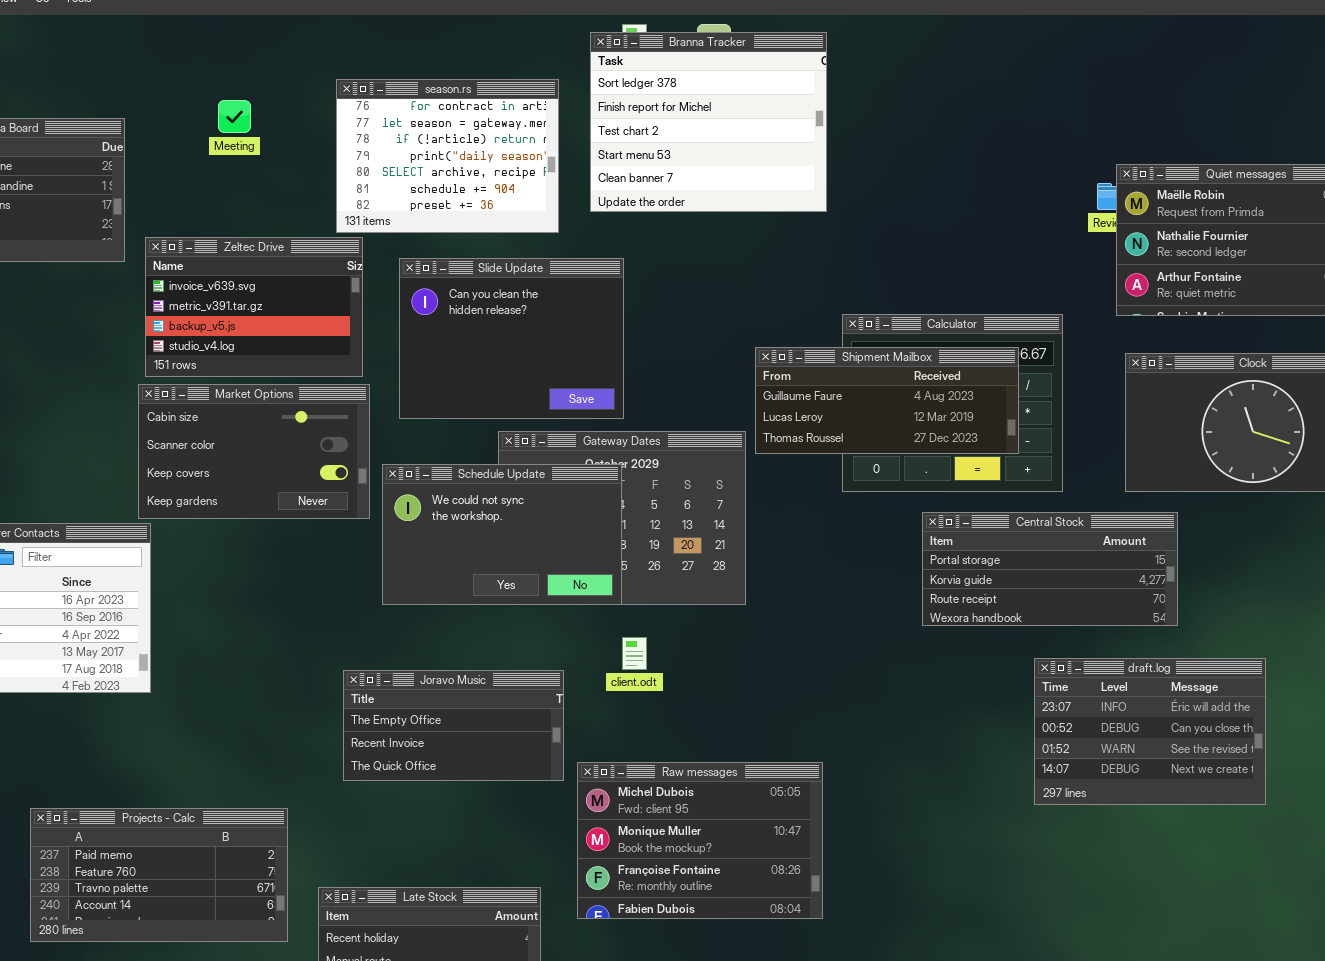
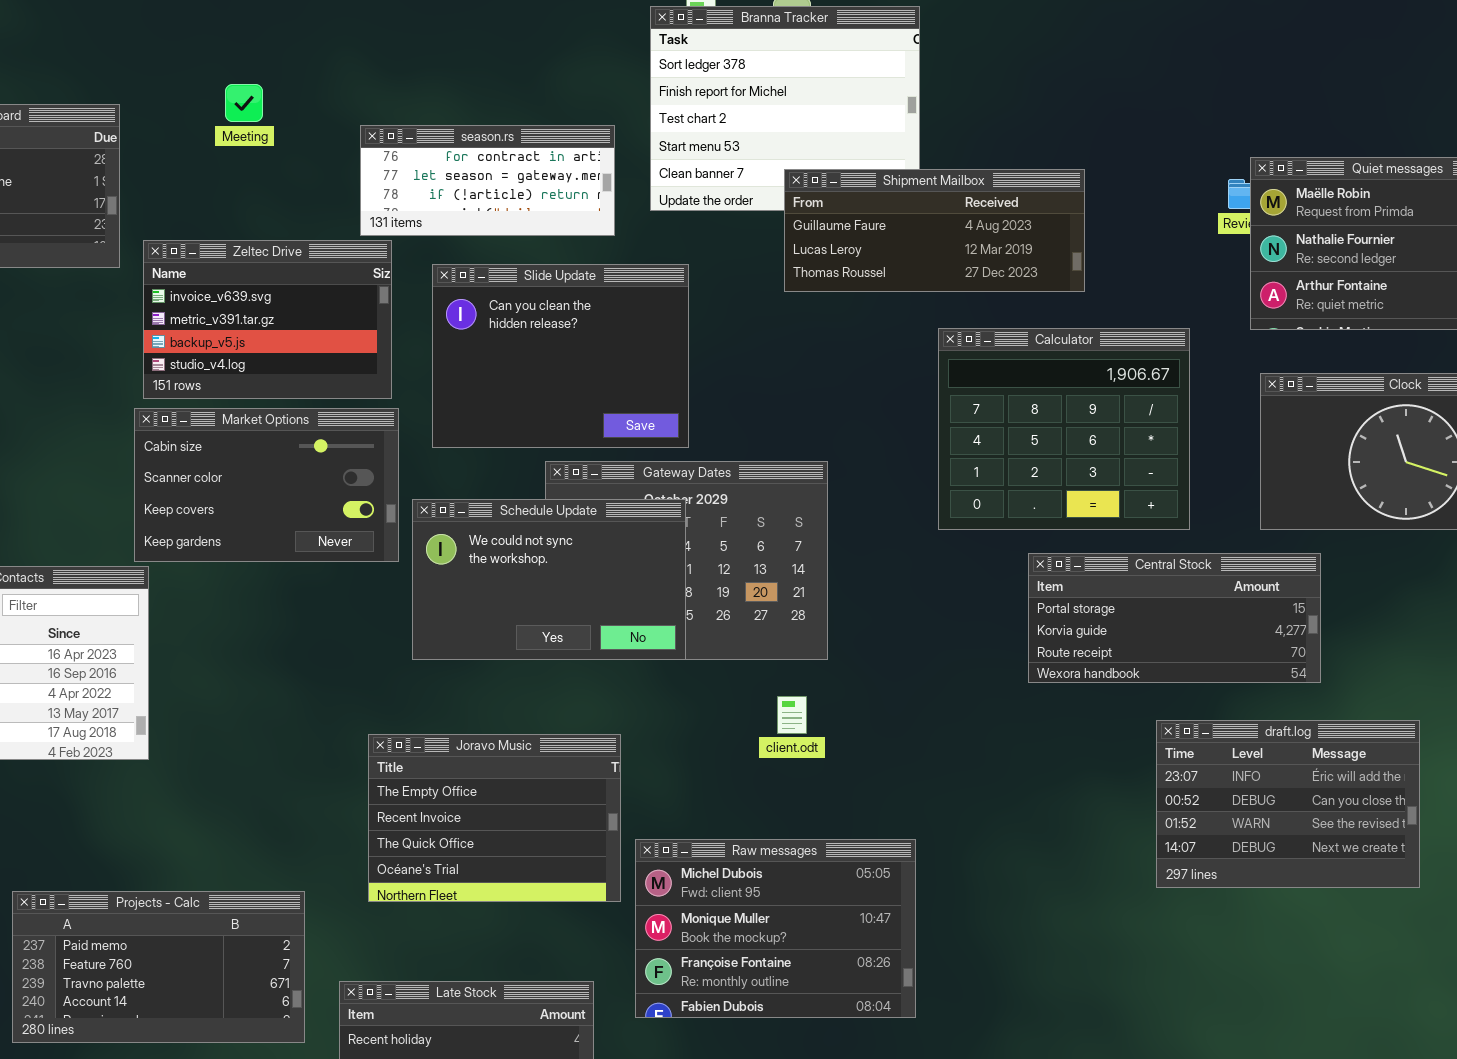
season.rs: [336,79,559,233] -> [360,125,615,236], resized
Shipment Mailbox: [755,347,1019,454] -> [784,169,1085,292], moved
client.odt: [622,637,647,670] -> [777,696,807,734], moved
Joravo Music: [343,670,564,781] -> [368,734,621,902], resized

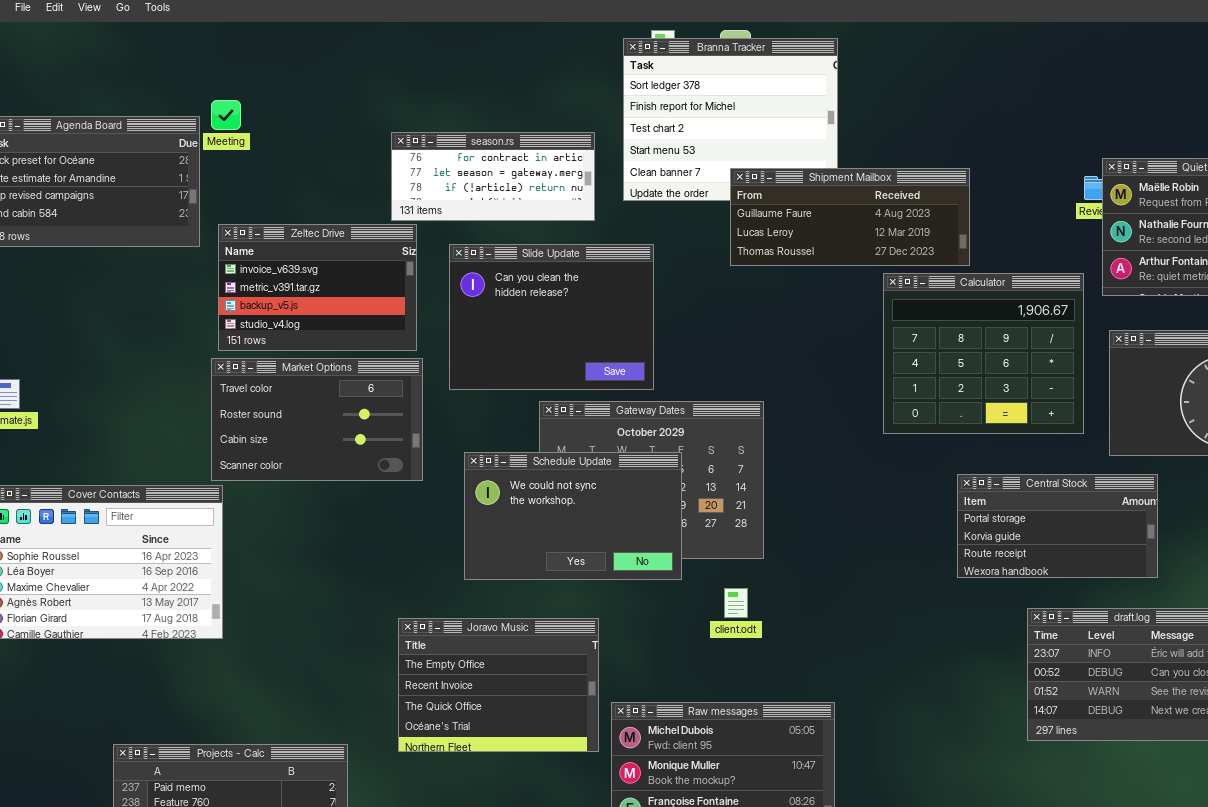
Meeting: [225,84,263,122] -> [211,100,241,130], moved
Calculator: [938,328,1190,530] -> [883,273,1084,434], moved
Market Options: [134,408,399,562] -> [211,358,423,481], scrolled up 2 rows
Schedule Update: [412,499,686,660] -> [464,452,682,580], moved
Central Stock: [1028,553,1321,683] -> [957,474,1158,578], resized

